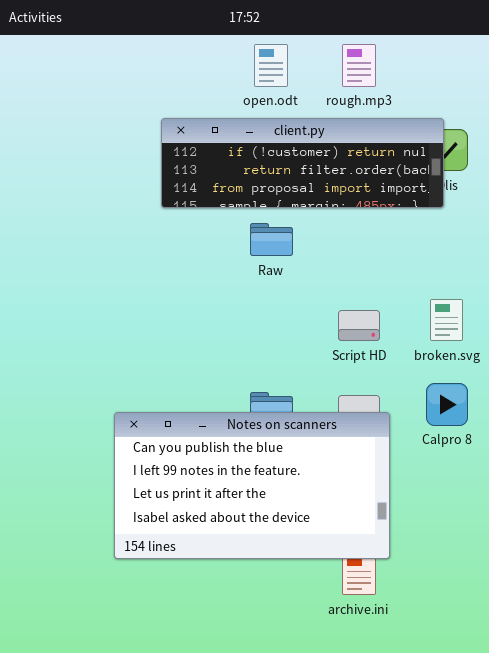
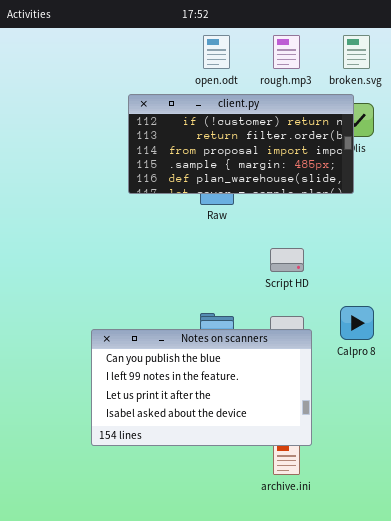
client.py: [161,118,444,208] -> [128,94,354,194], resized
broken.svg: [430,299,463,341] -> [343,35,370,69], moved

